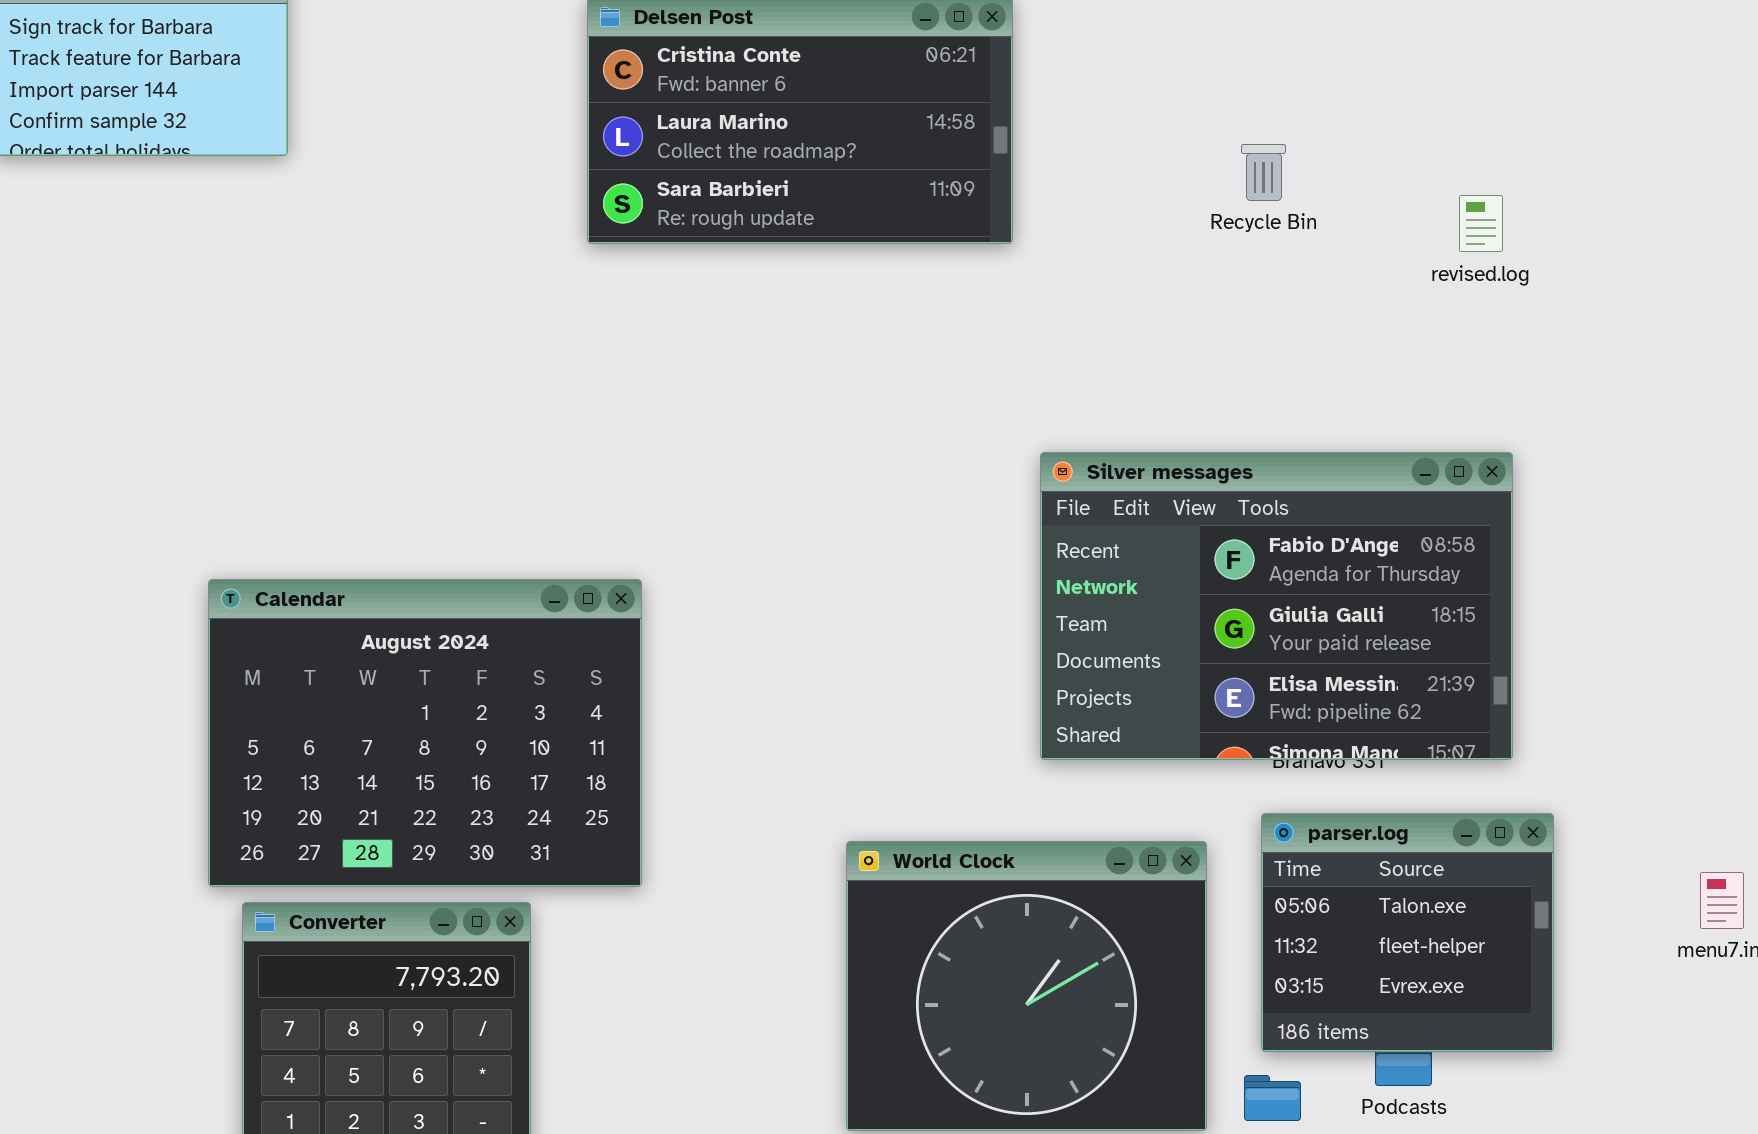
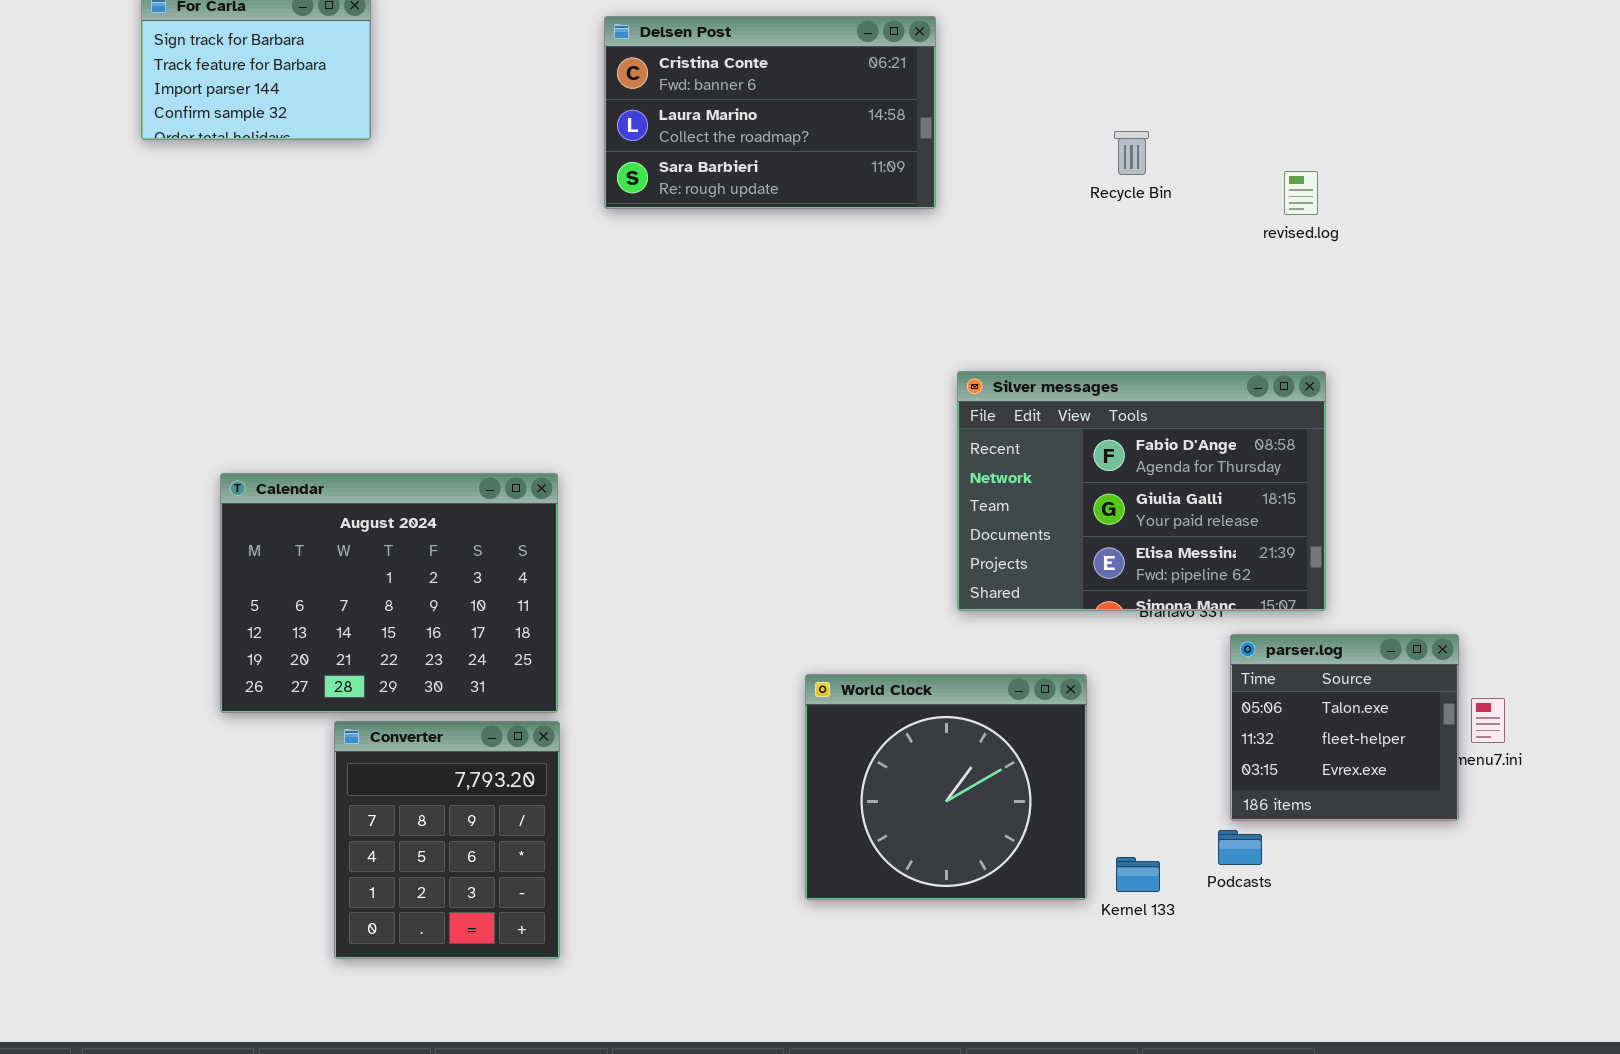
Calendar: [208,579,642,887] -> [220,473,558,713], moved
parser.log: [1261,813,1554,1052] -> [1230,634,1459,821], moved

